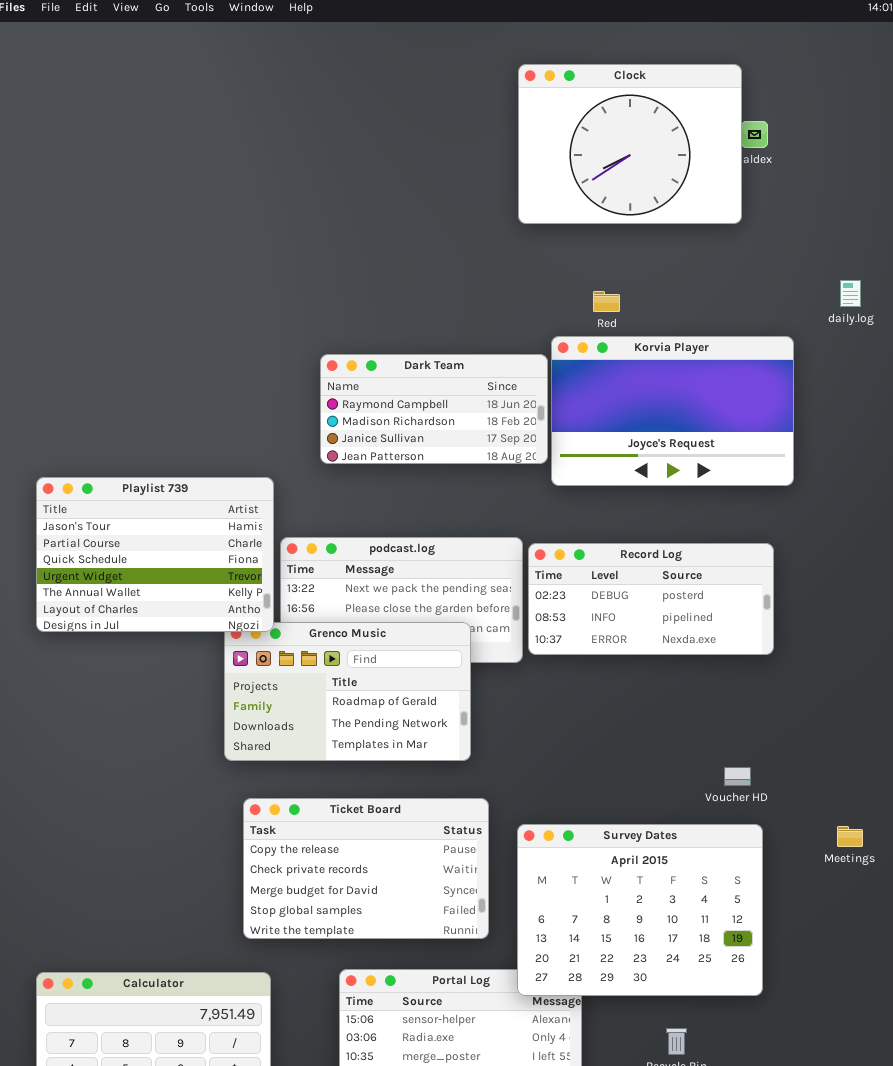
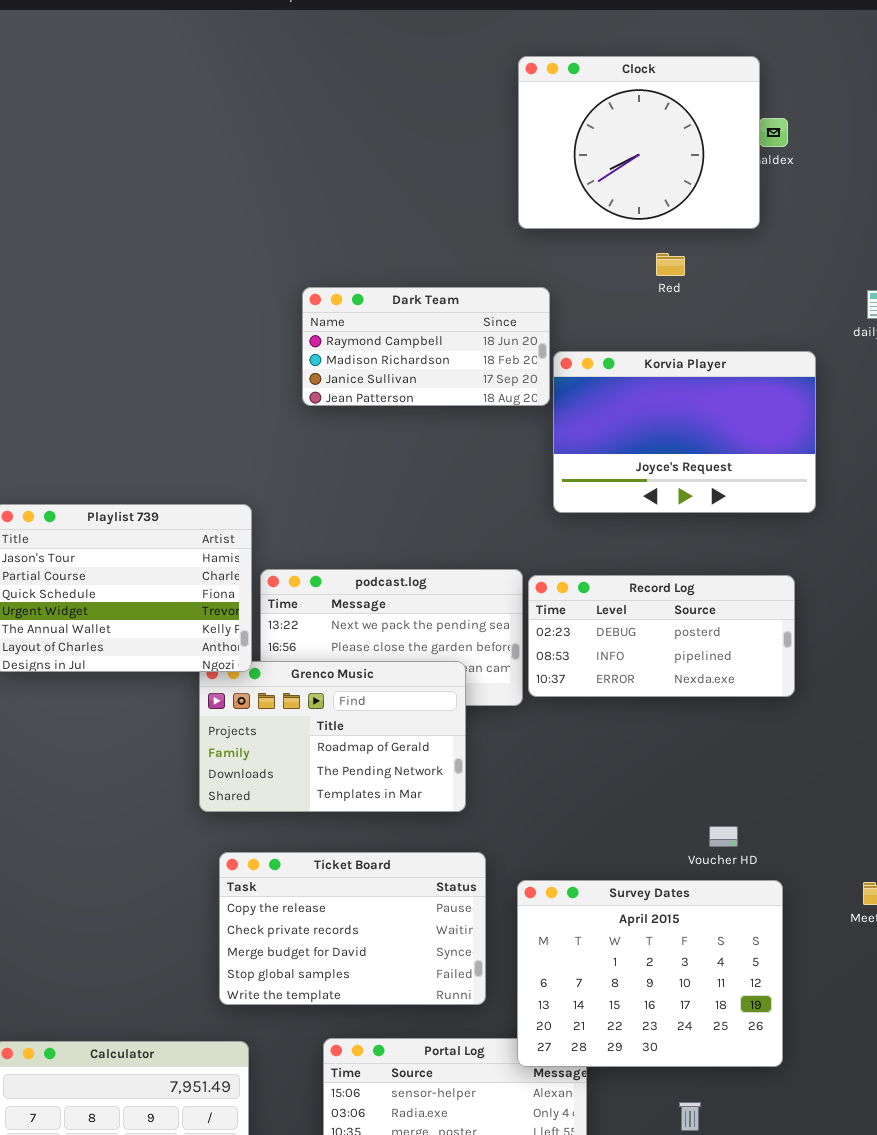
Red: [593,291,620,312] -> [656,253,685,276], moved
Dark Team: [320,354,548,464] -> [302,287,550,406], moved
Voucher HD: [724,767,751,786] -> [709,826,738,847], moved

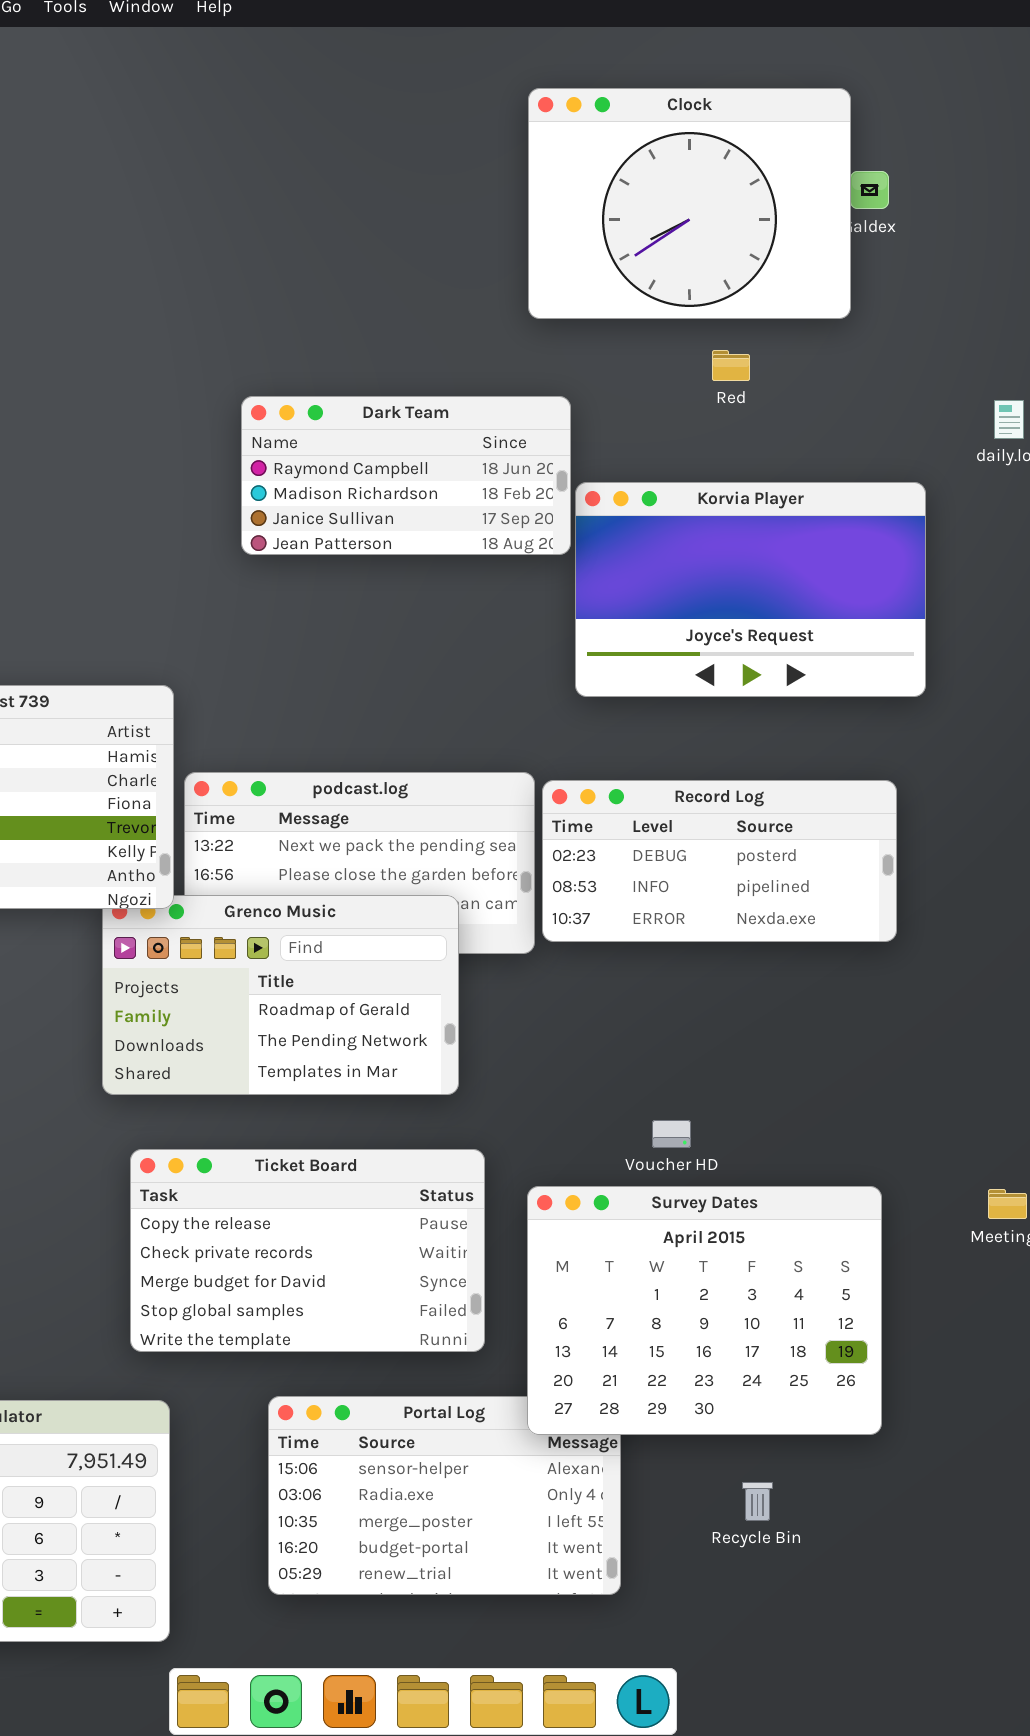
Voucher HD: [709,826,738,847] -> [652,1120,691,1148], moved

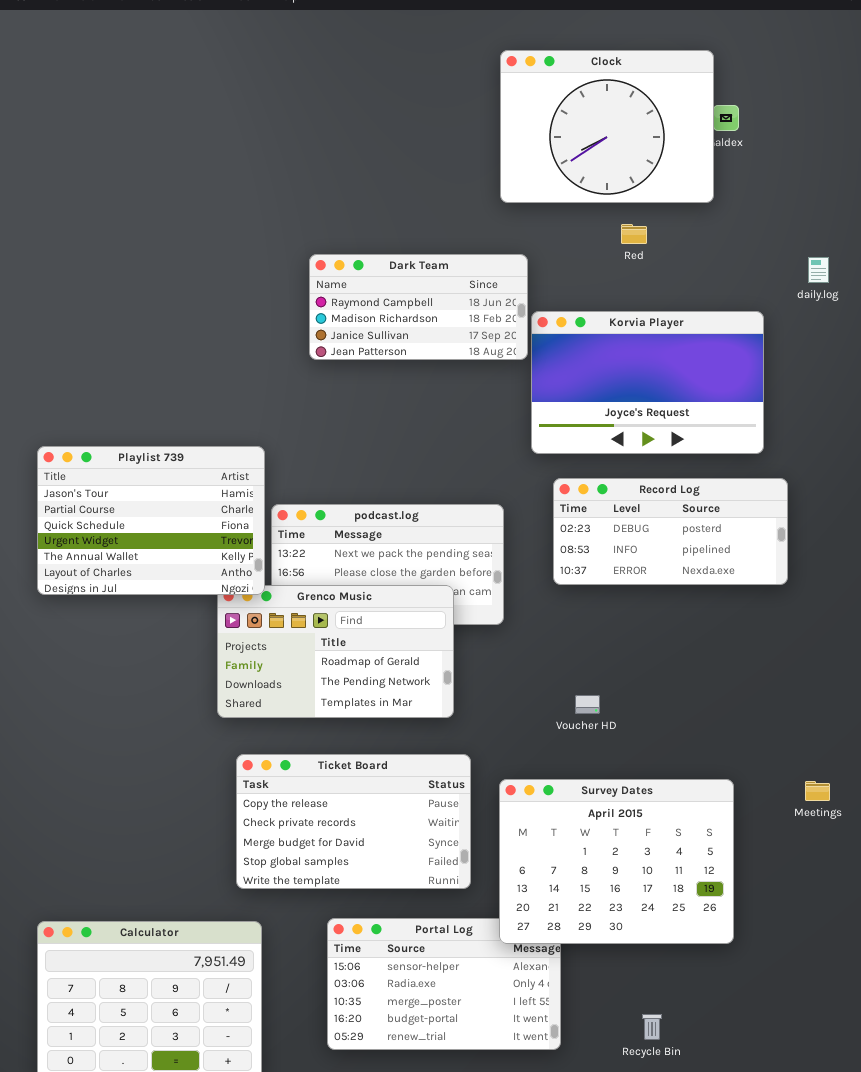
Record Log: [542,780,897,942] -> [553,478,788,585], moved
Voucher HD: [652,1120,691,1148] -> [575,695,600,714], moved
Recycle Bin: [742,1482,773,1521] -> [642,1014,662,1040], moved

